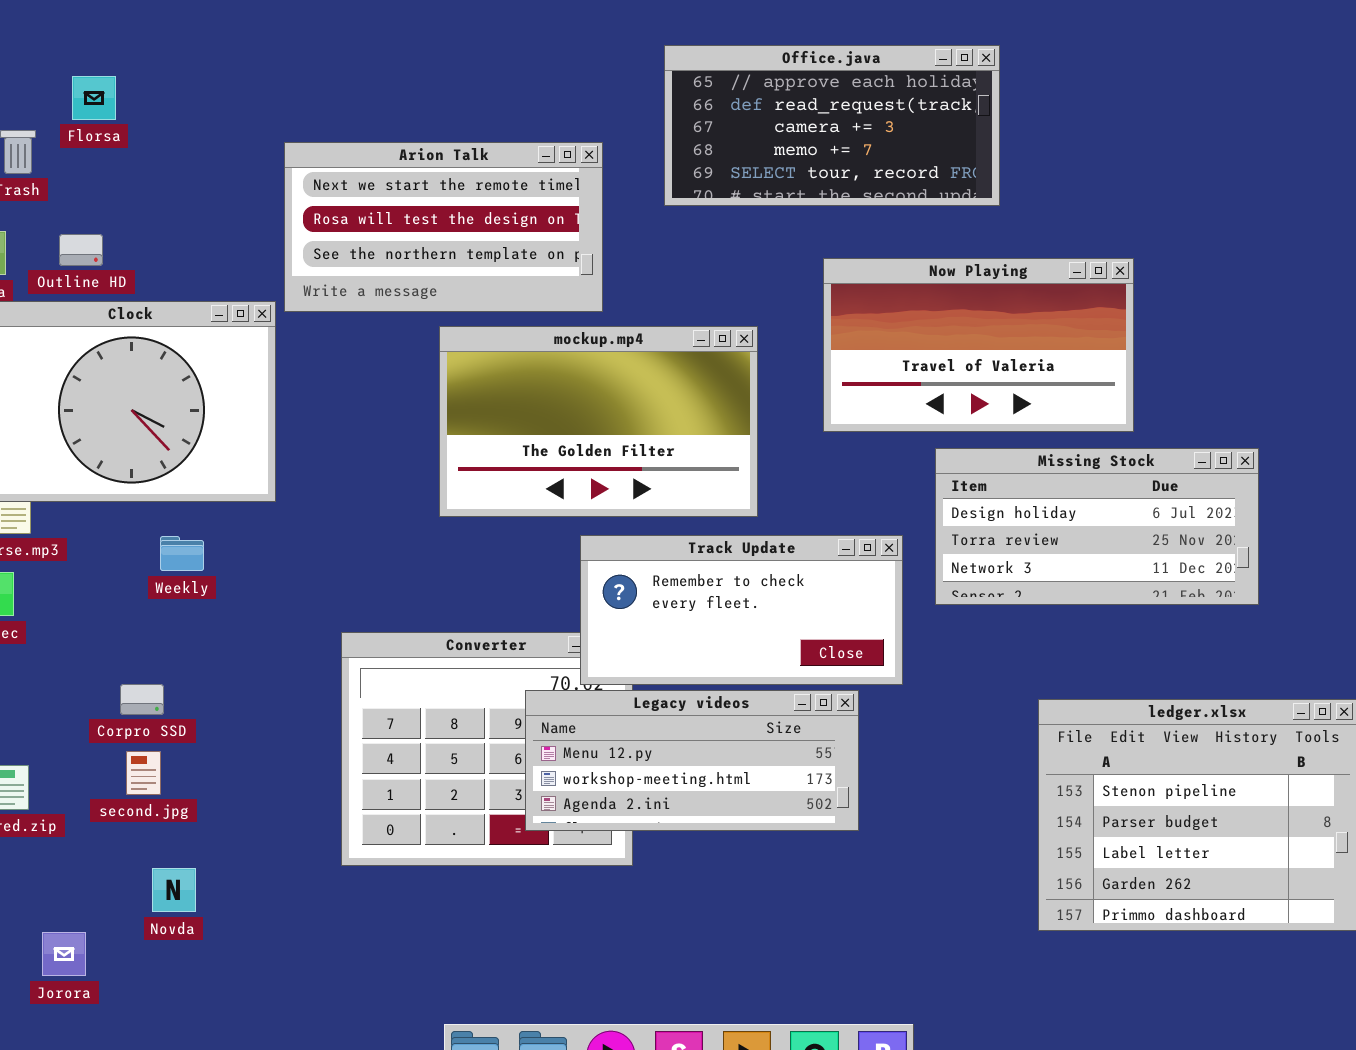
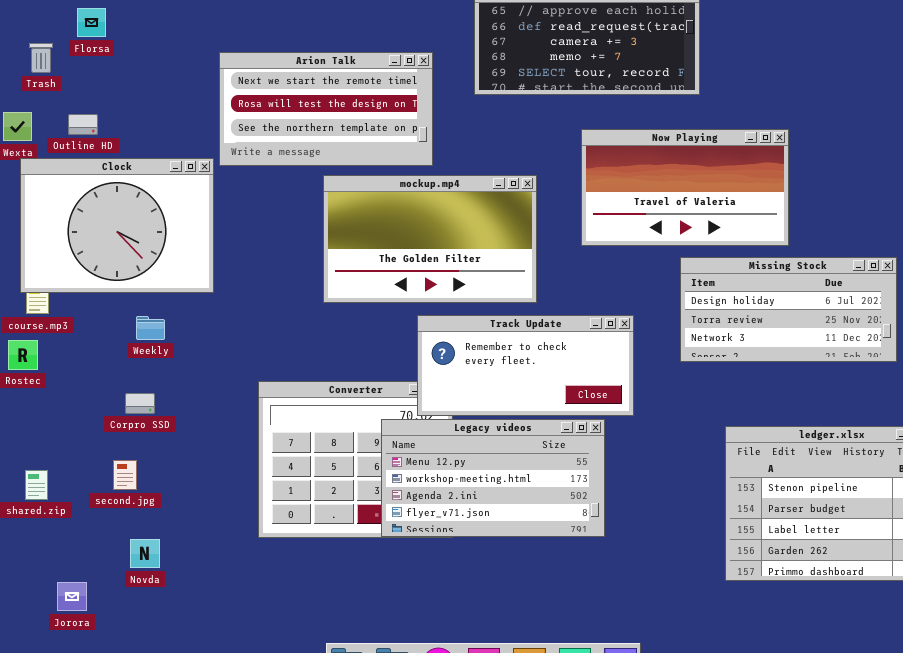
Missing Stock: [935,448,1259,605] -> [680,257,897,362], moved
Corpro SSD: [120,684,164,715] -> [125,393,155,414], moved
Legacy videos: [525,690,859,831] -> [381,419,605,537], resized

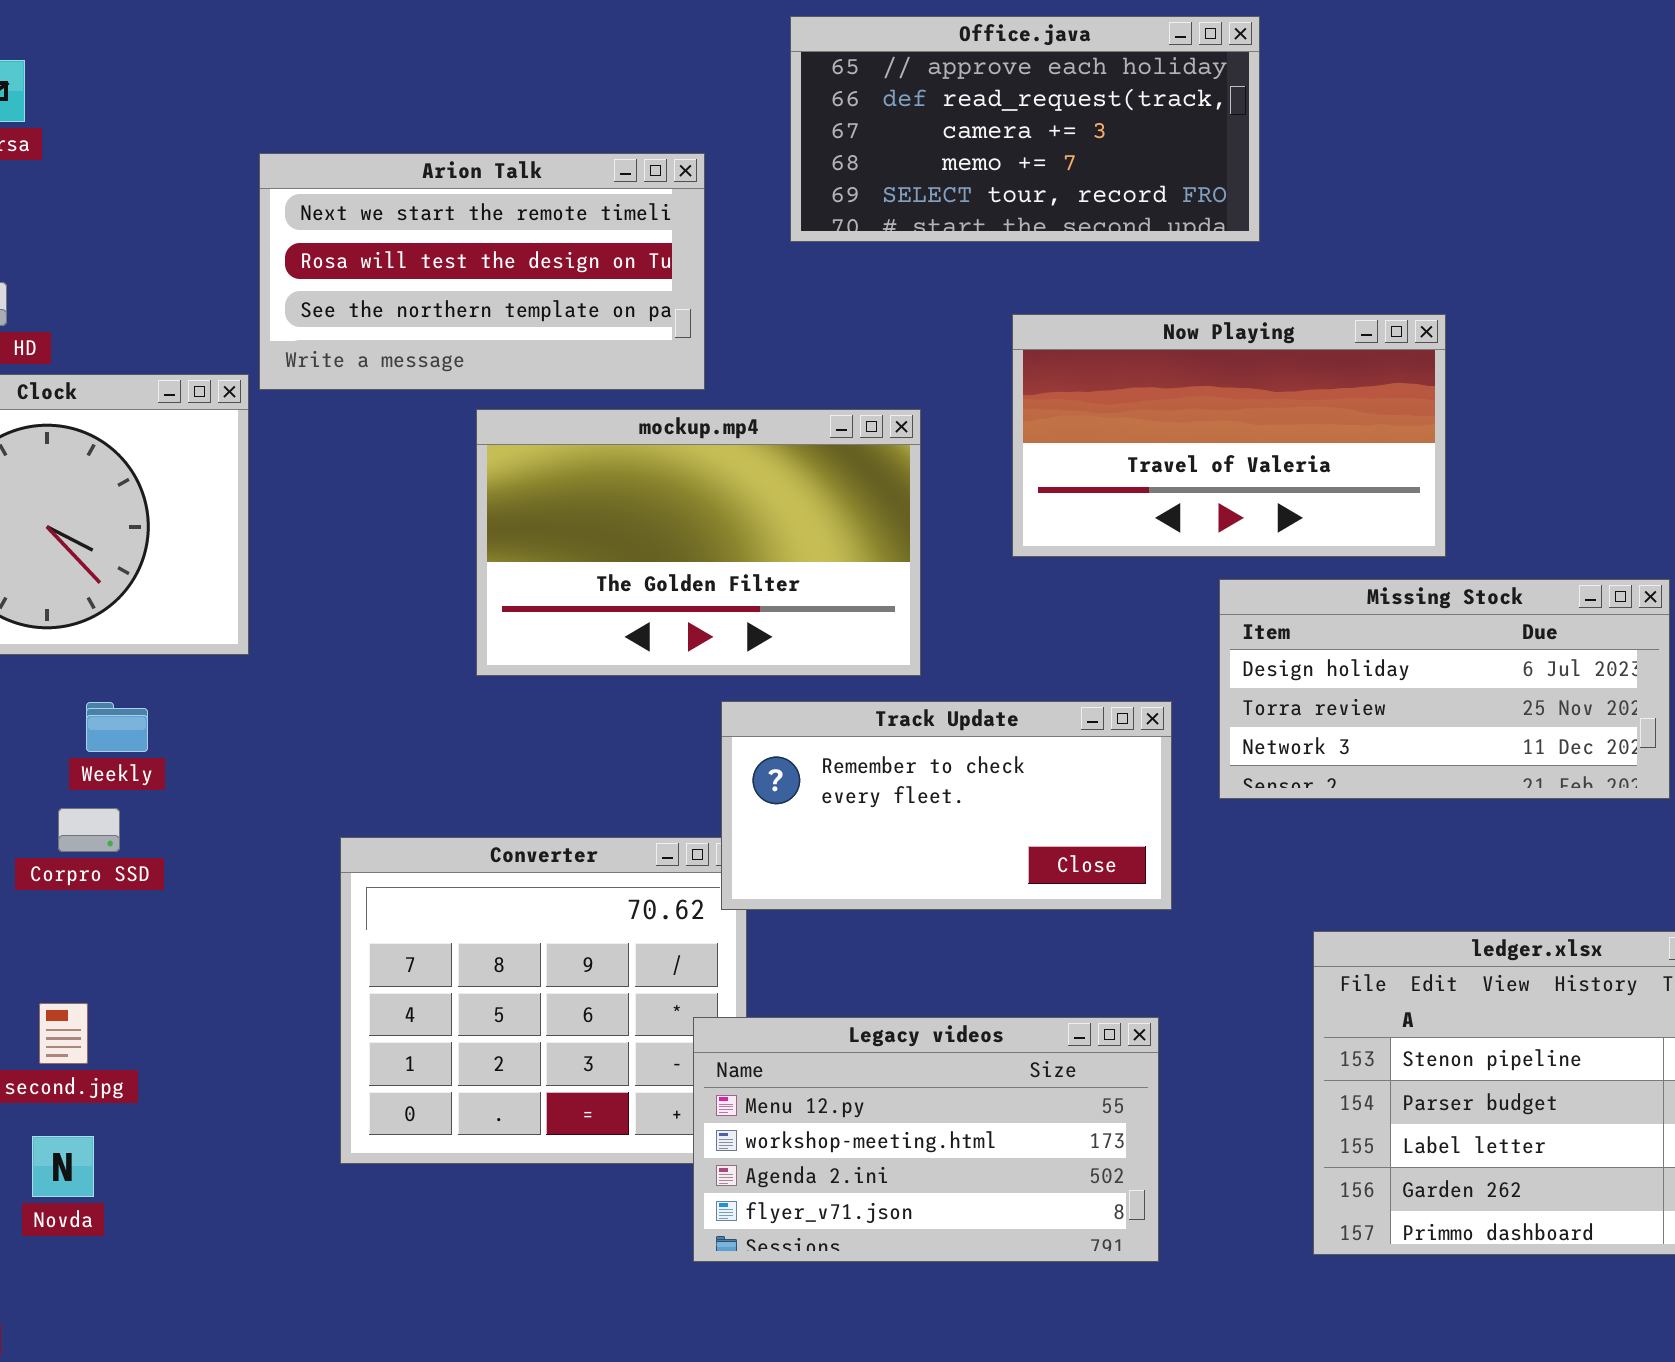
Track Update: [417,315,634,416] -> [721,701,1172,910], moved
Corpro SSD: [125,393,155,414] -> [58,808,120,852], moved
Legacy videos: [381,419,605,537] -> [693,1017,1159,1262], moved
Novda: [130,539,160,568] -> [32,1136,94,1197], moved

